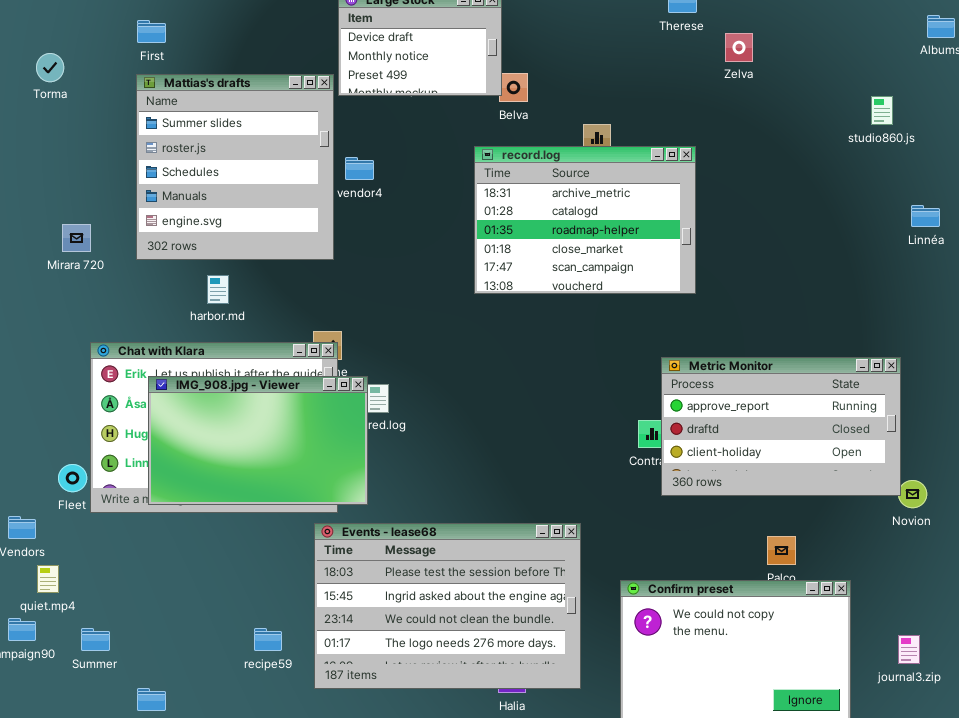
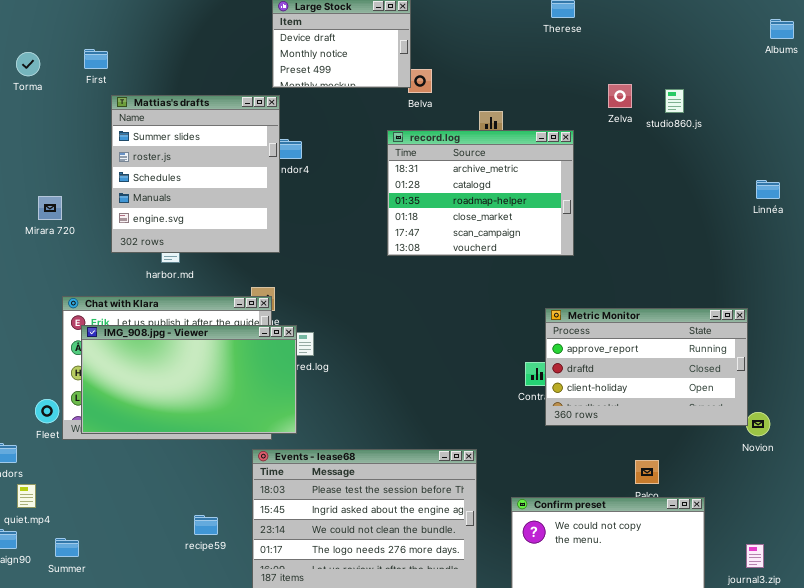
First: [137,20,166,43] -> [84,49,108,69], moved
Zelva: [725,33,753,62] -> [608,84,632,108], moved
Mattias's drafts: [136,74,334,260] -> [111,95,280,253], moved
studio860.js: [871,96,893,125] -> [665,89,684,113], moved
IMG_908.jpg - Viewer: [148,376,368,505] -> [81,325,297,434], resized
recipe59: [254,628,282,651] -> [194,515,218,535], moved

